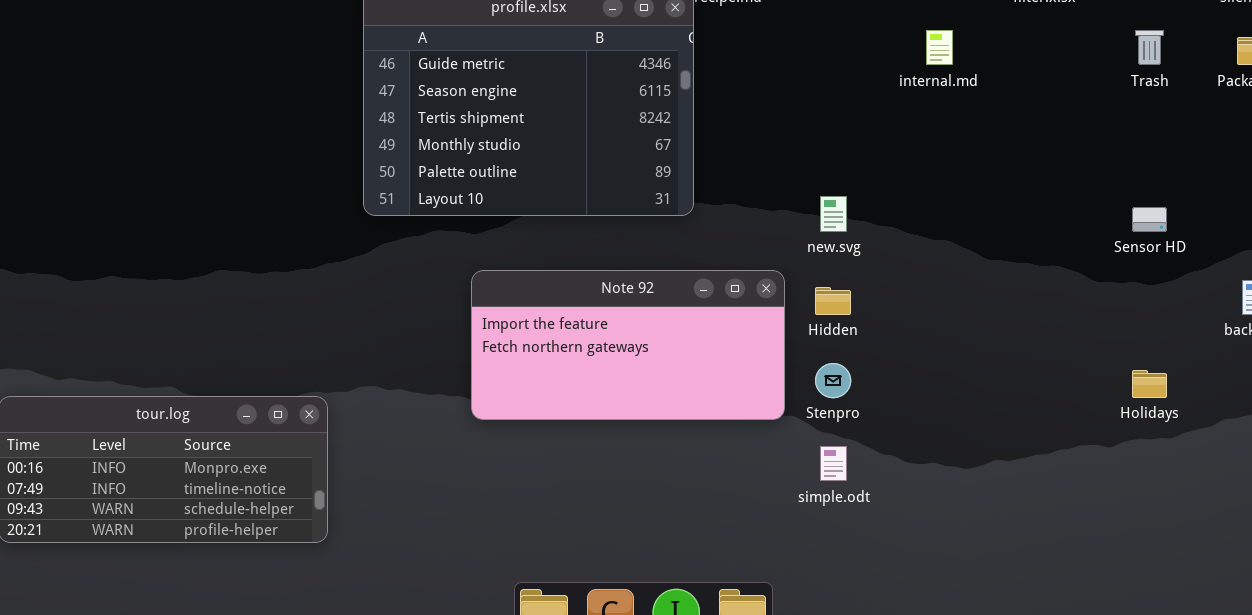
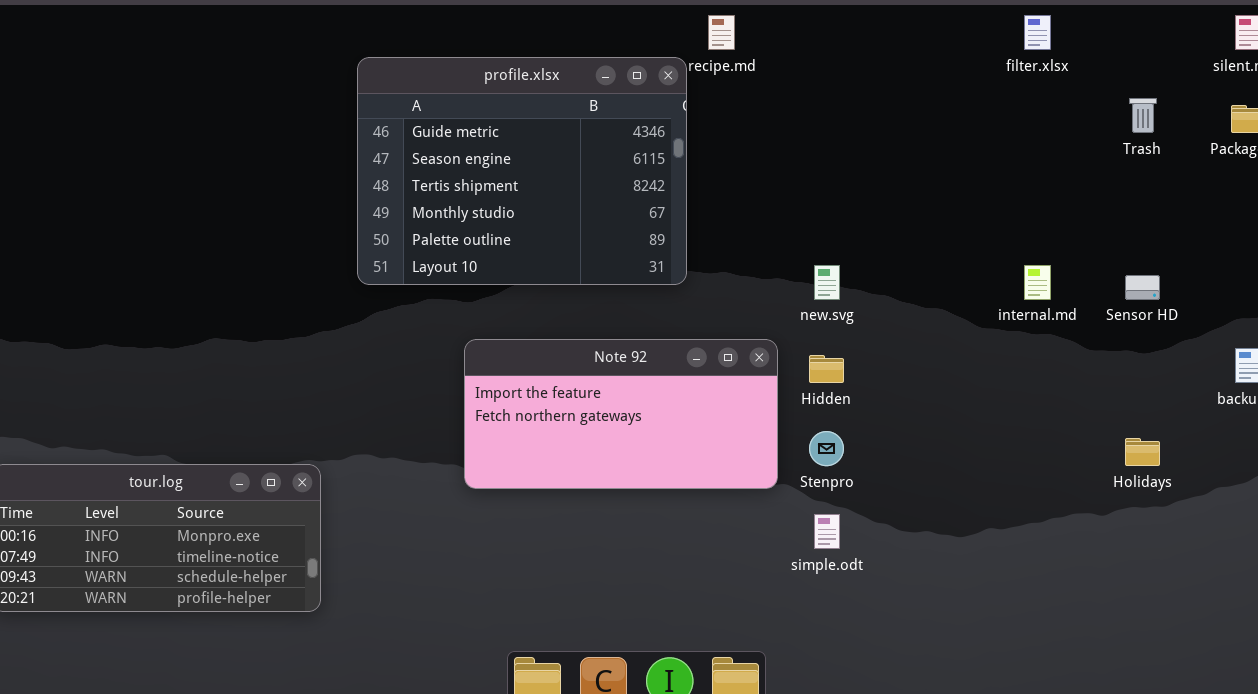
internal.md: [926,30,953,65] -> [1024,265,1051,300], moved

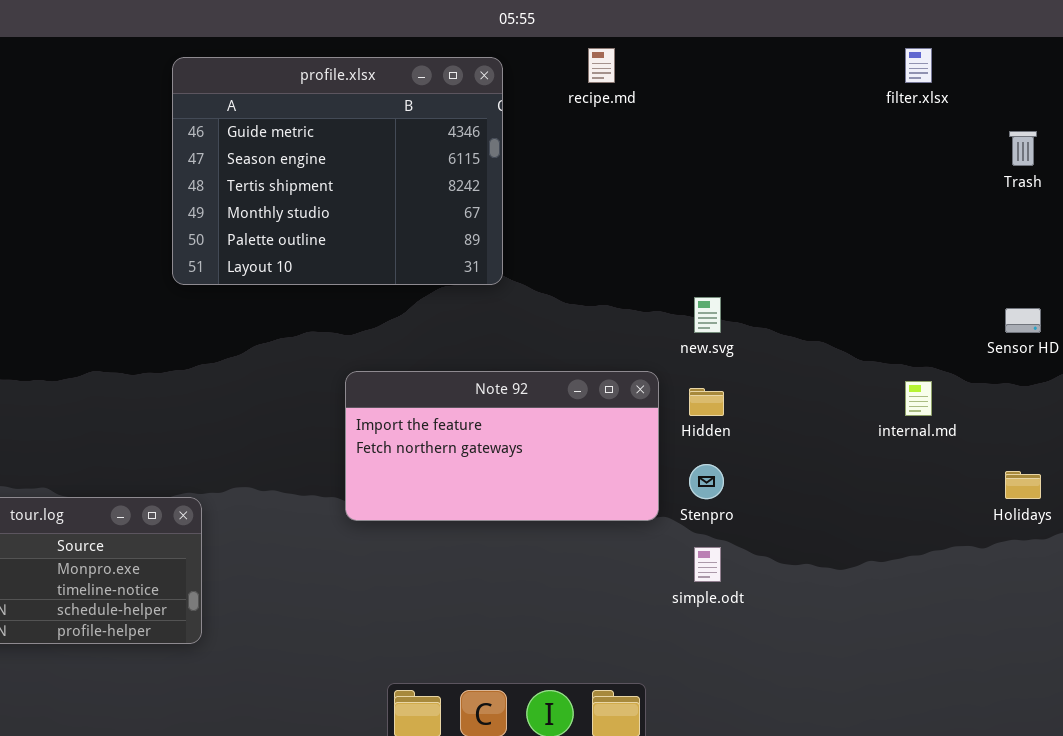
profile.xlsx: [357,57,687,285] -> [172,57,503,285], moved
internal.md: [1024,265,1051,300] -> [905,381,932,416], moved

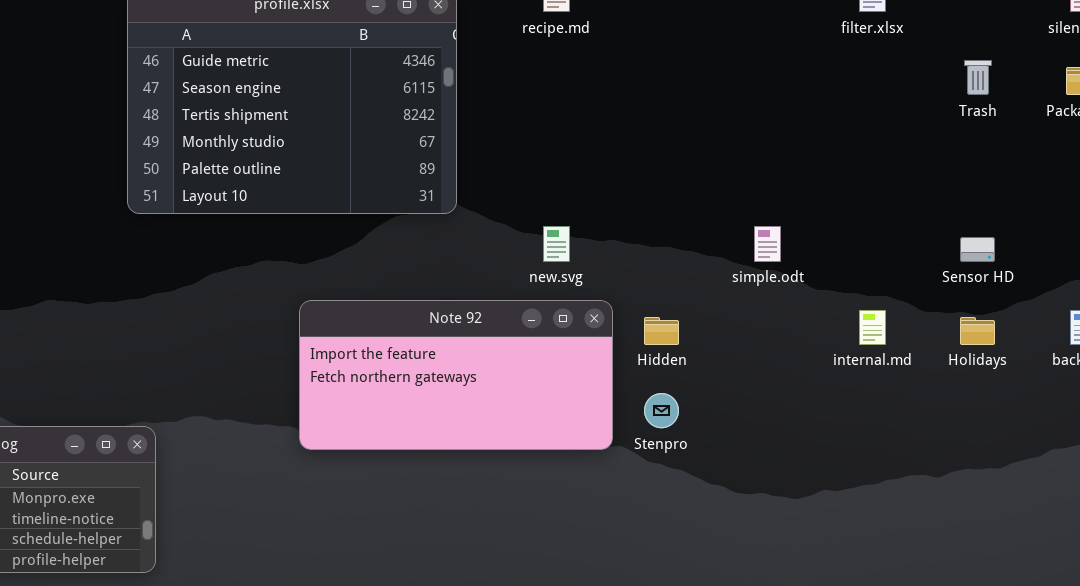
new.svg: [694,297,721,333] -> [543,226,570,262], moved
Holidays: [1005,471,1041,499] -> [960,317,995,345], moved
simple.odt: [694,547,721,582] -> [754,226,781,262], moved

